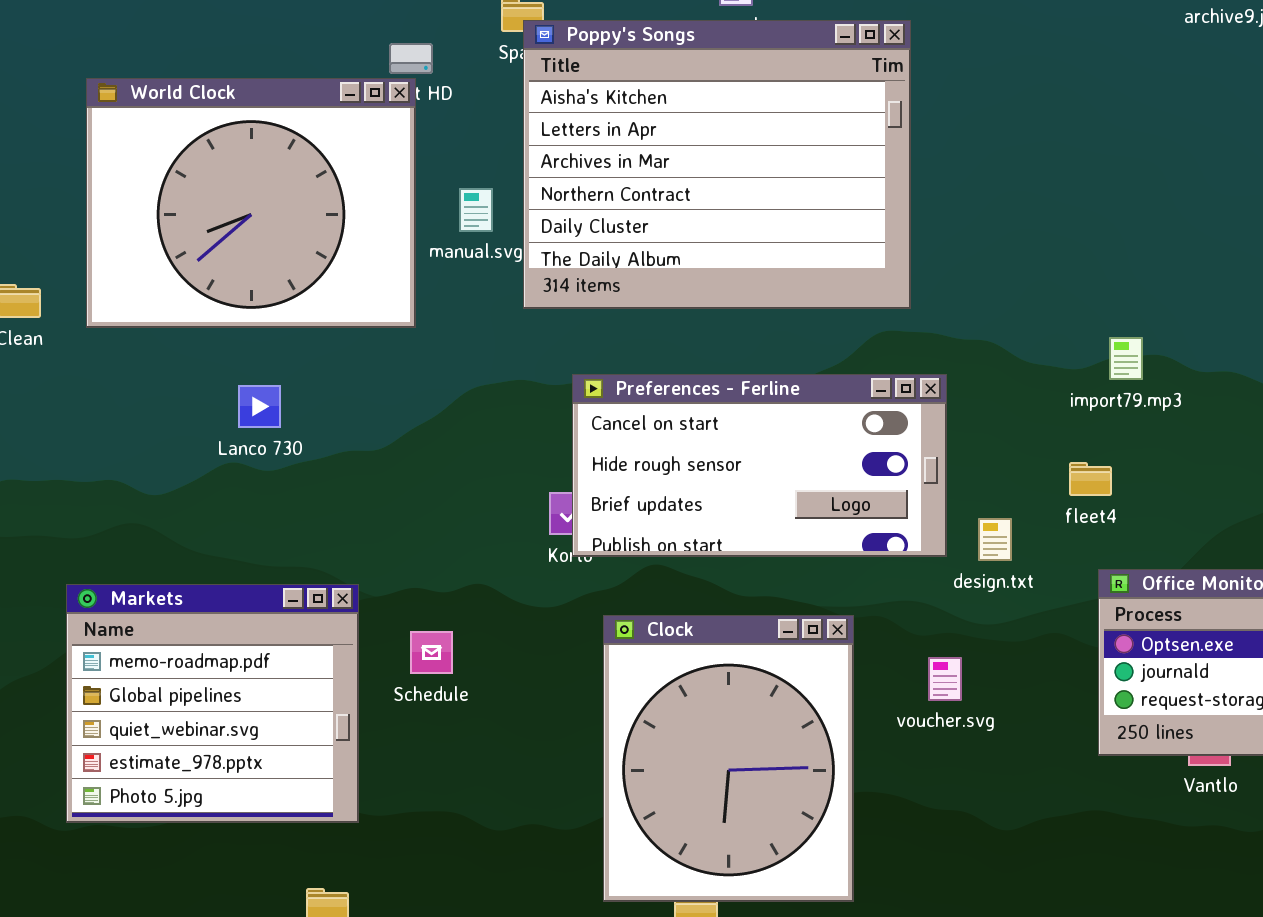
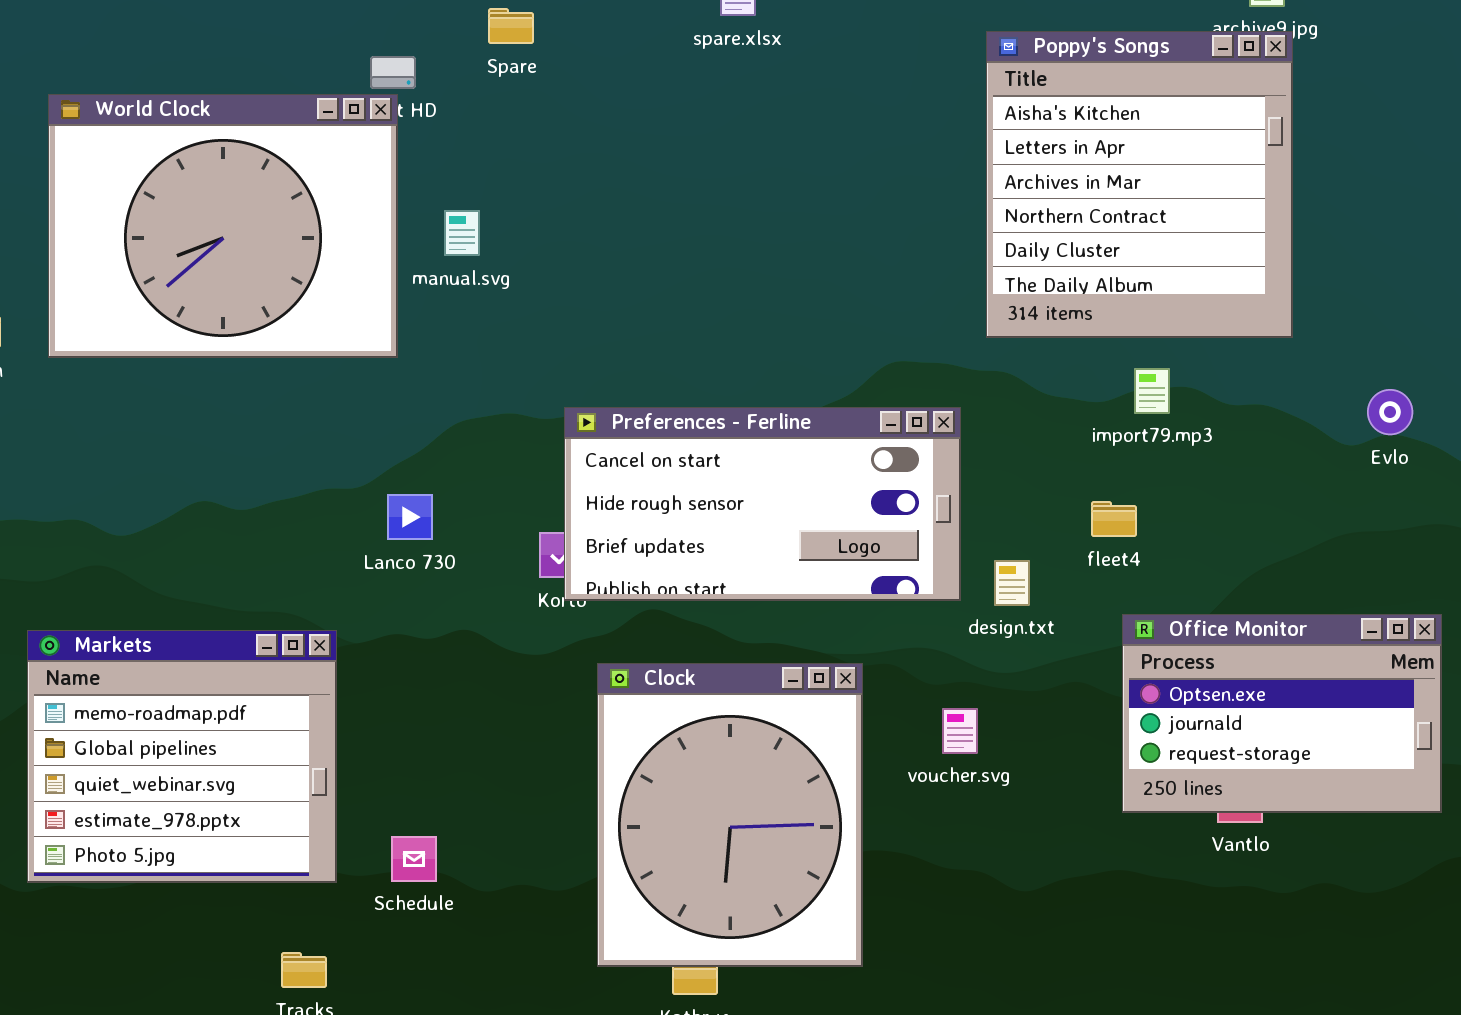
Poppy's Songs: [523,20,911,309] -> [986,31,1293,338], moved, resized
Lanco 730: [238,385,281,428] -> [387,494,433,540], moved
Schedule: [410,631,453,674] -> [391,836,437,882], moved

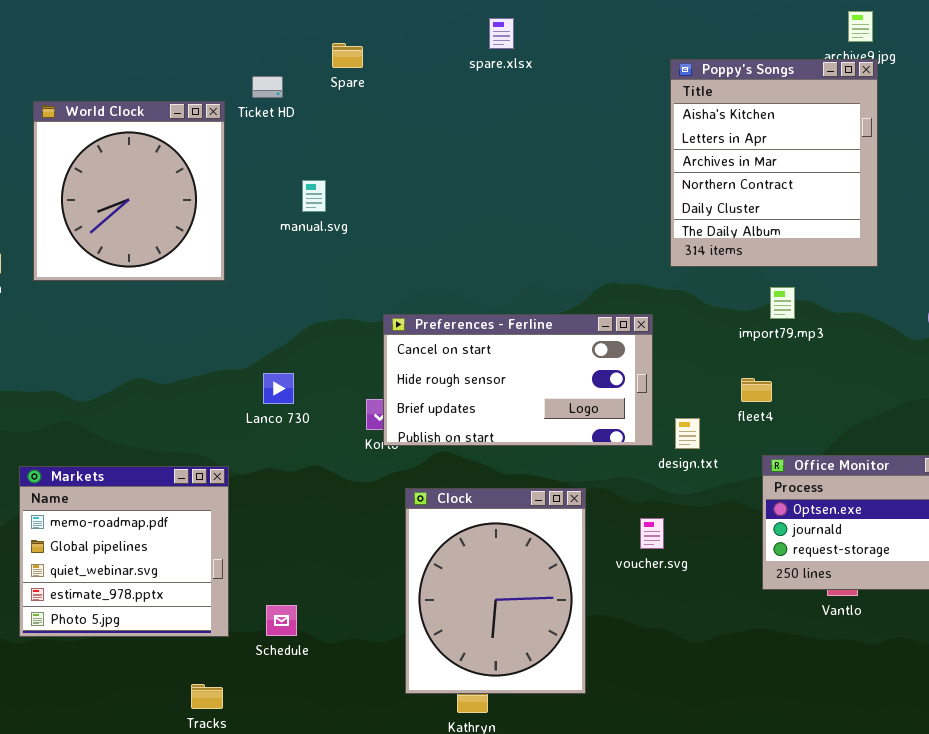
World Clock: [48,94,398,358] -> [33,101,225,281], resized

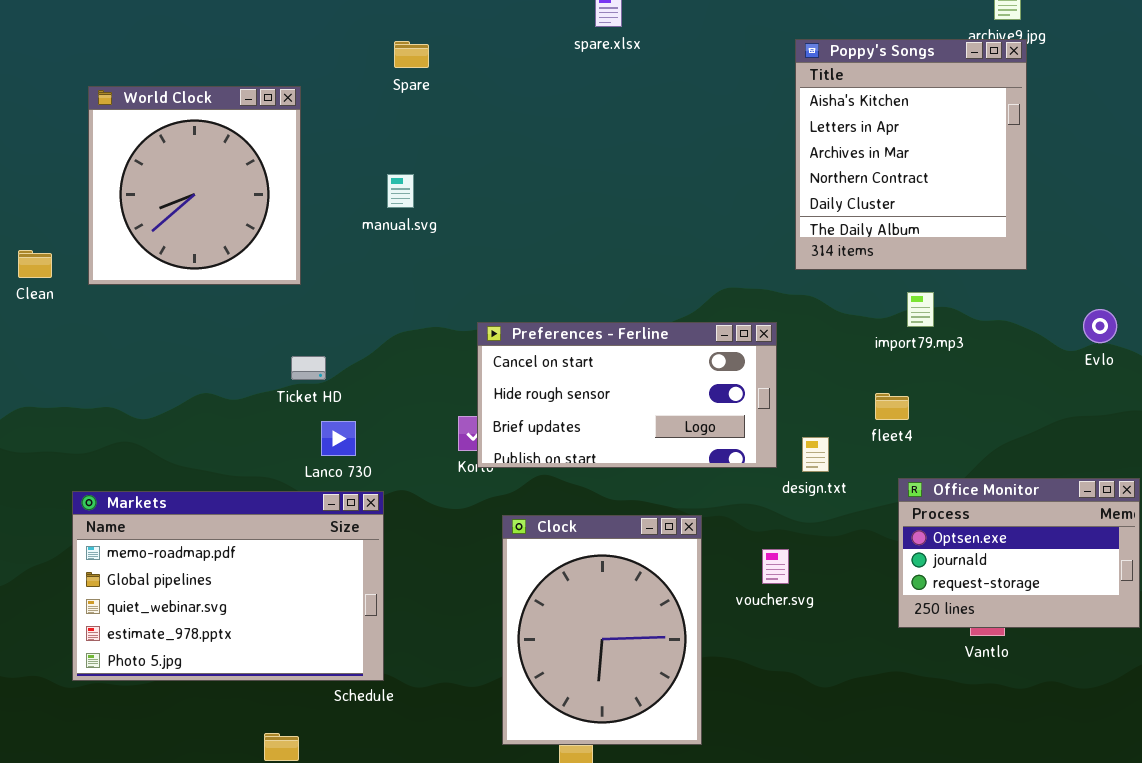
Spare: [332,43,363,68] -> [394,41,429,68], moved
Ticket HD: [252,76,283,98] -> [291,356,326,380], moved
Lanco 730: [263,373,294,404] -> [321,421,356,456], moved
Markets: [19,466,229,637] -> [72,491,384,681], resized

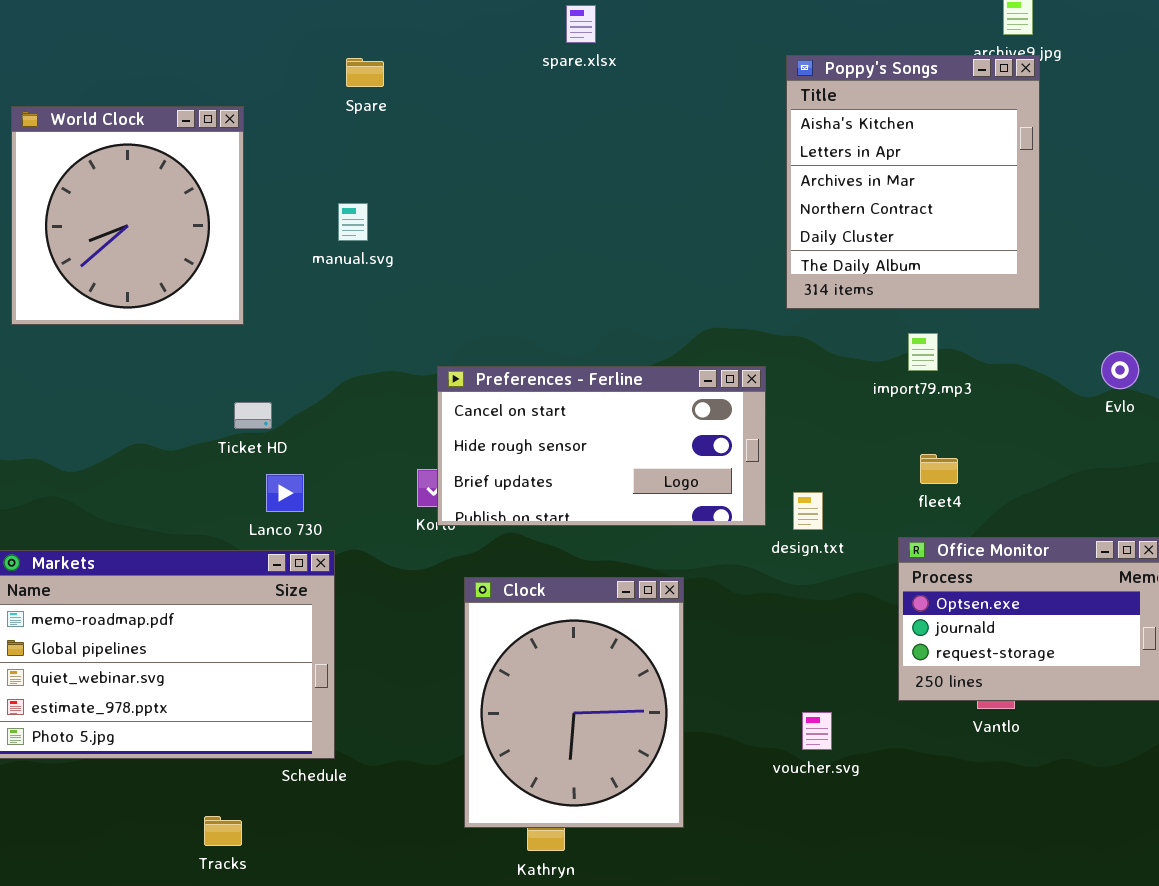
fleet4: [875,393,909,420] -> [920,454,958,484], moved
voucher.svg: [762,549,789,584] -> [802,712,832,750], moved

